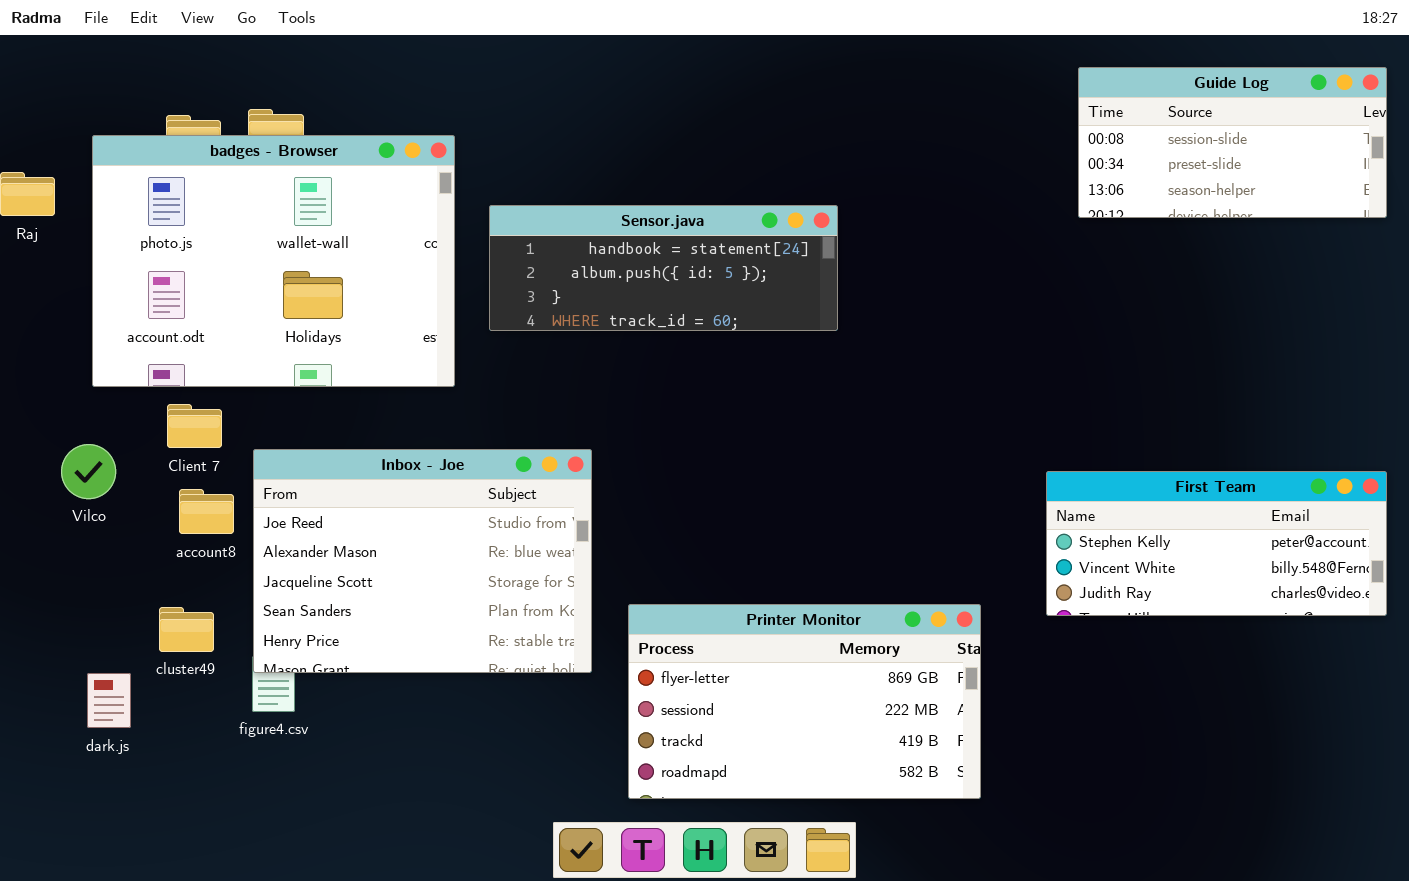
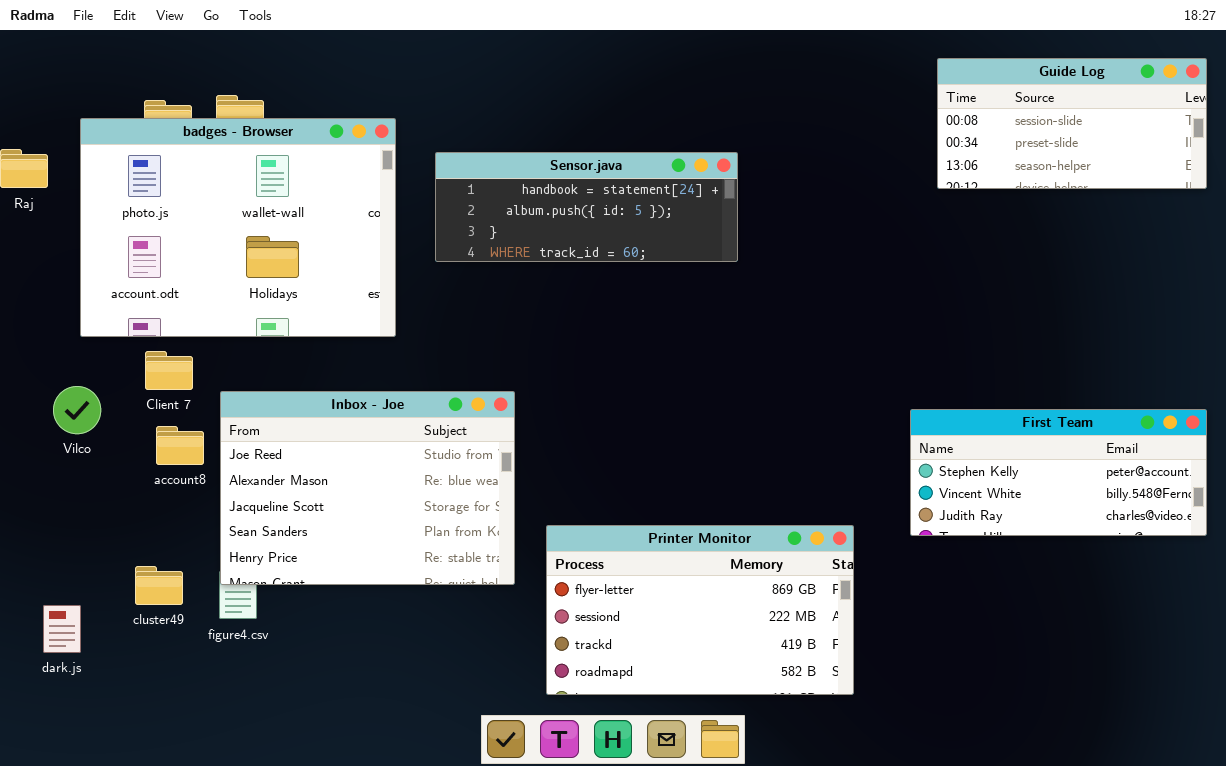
Sensor.java: [489,205,838,331] -> [435,152,738,262], moved
cluster49: [159,607,214,652] -> [135,566,183,605], moved
dark.js: [87,673,131,728] -> [43,605,81,653], moved

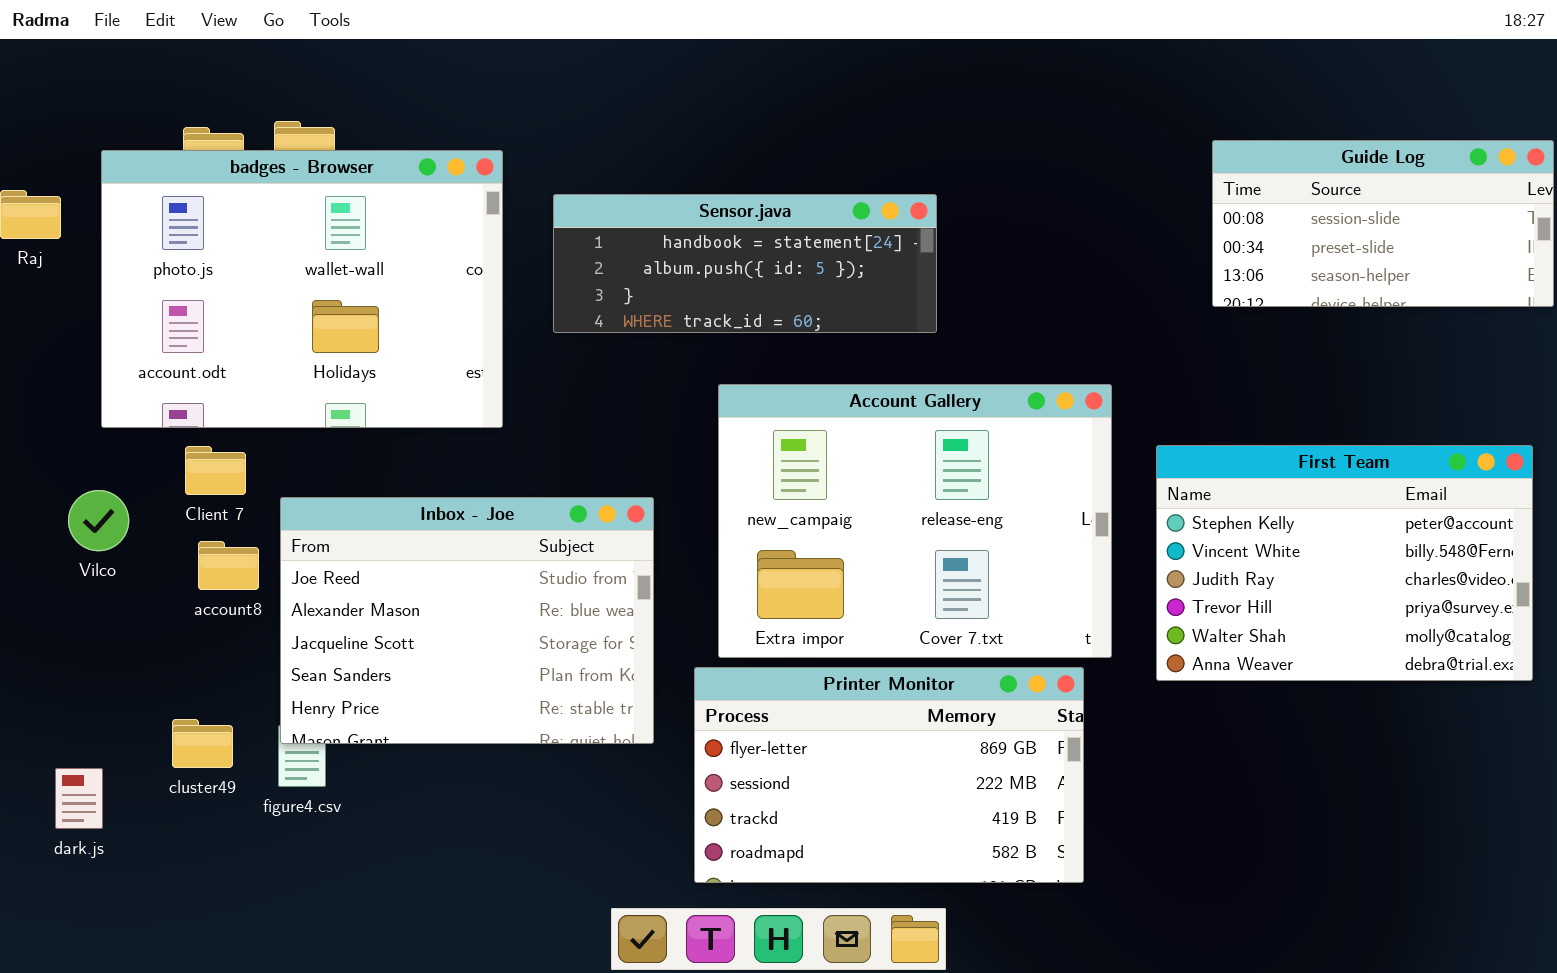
Guide Log: [937,58,1207,189] -> [1212,140,1554,307], moved
Account Gallery: none -> [718,384,1112,658], opened
First Team: [910,409,1207,536] -> [1156,445,1533,681], resized

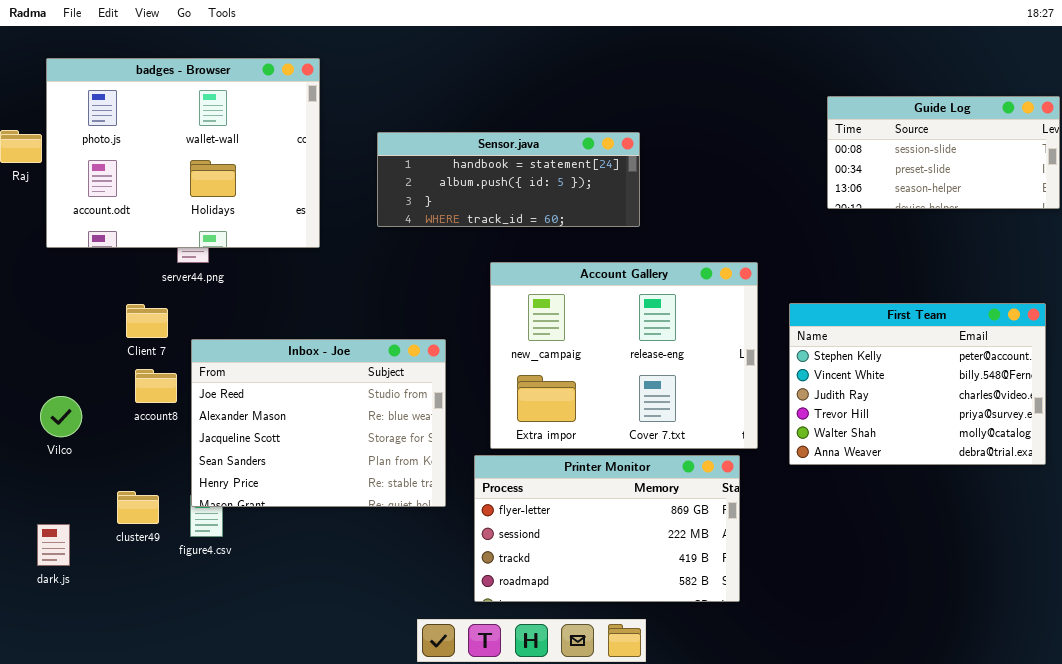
badges - Browser: [101,150,503,428] -> [46,58,320,248], moved
Vilco: [68,490,129,551] -> [40,396,82,437], moved

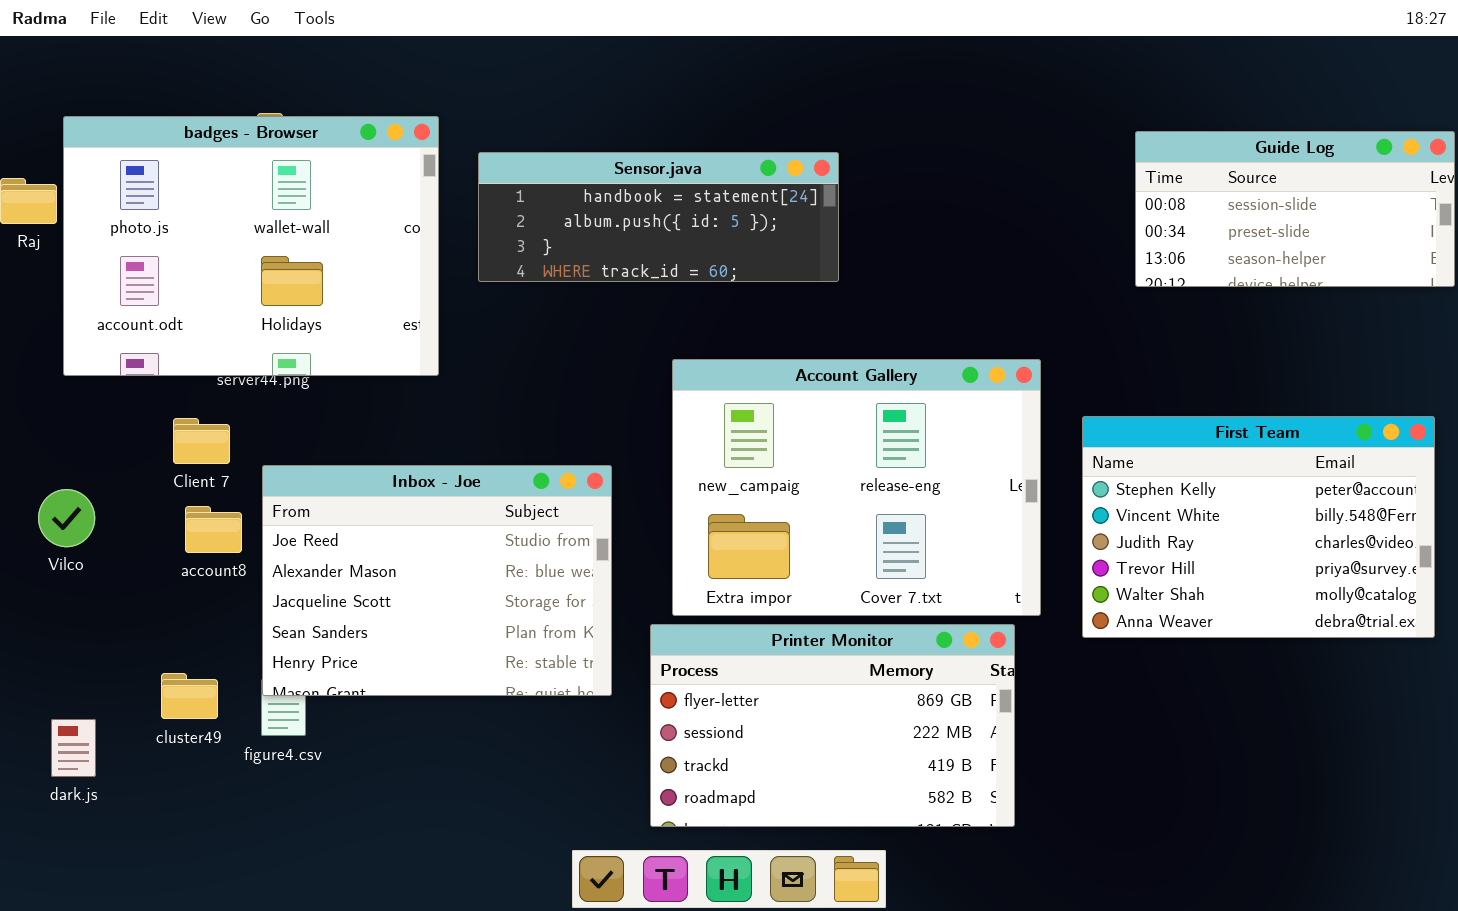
badges - Browser: [46,58,320,248] -> [63,116,439,376], moved
Sensor.java: [377,132,640,227] -> [478,152,839,282], moved
Vilco: [40,396,82,437] -> [38,489,95,547], moved

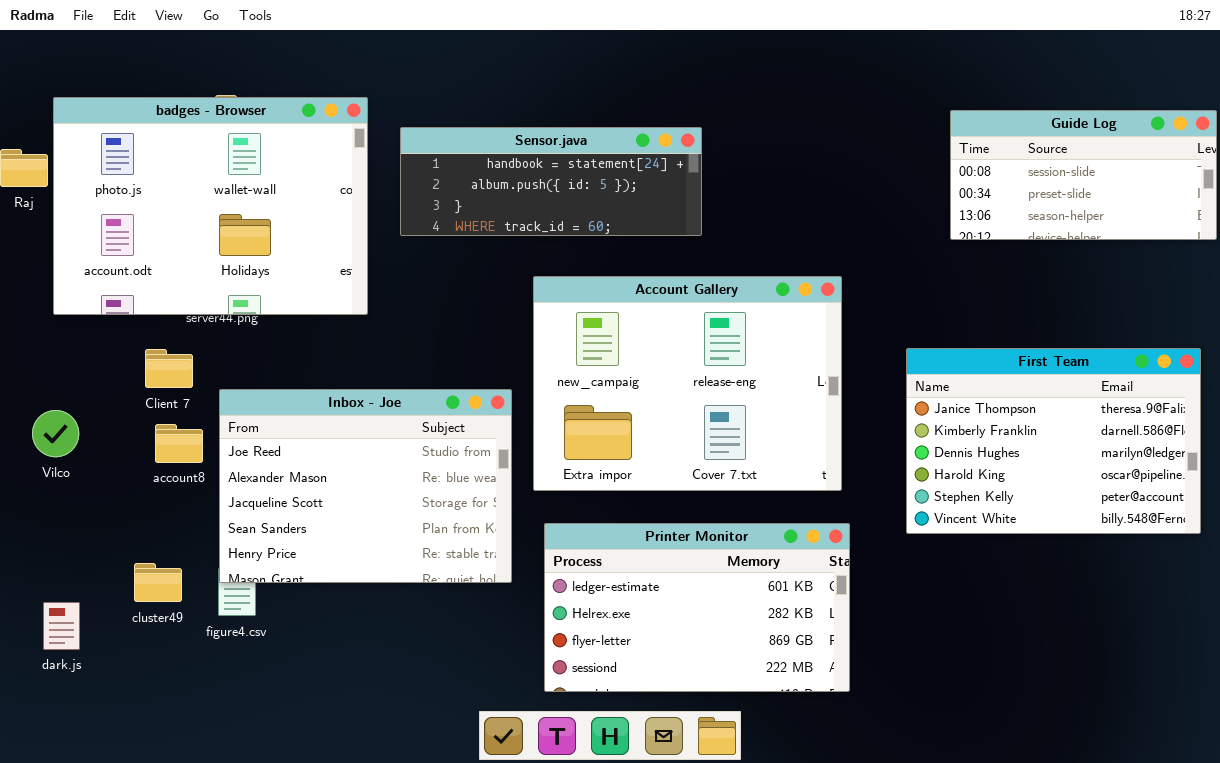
Account Gallery: [672,359,1041,616] -> [533,276,842,491], moved
First Team: [1082,416,1435,638] -> [906,348,1201,534], scrolled up 4 rows
Printer Monitor: [650,624,1015,827] -> [544,523,850,692], scrolled up 2 rows

